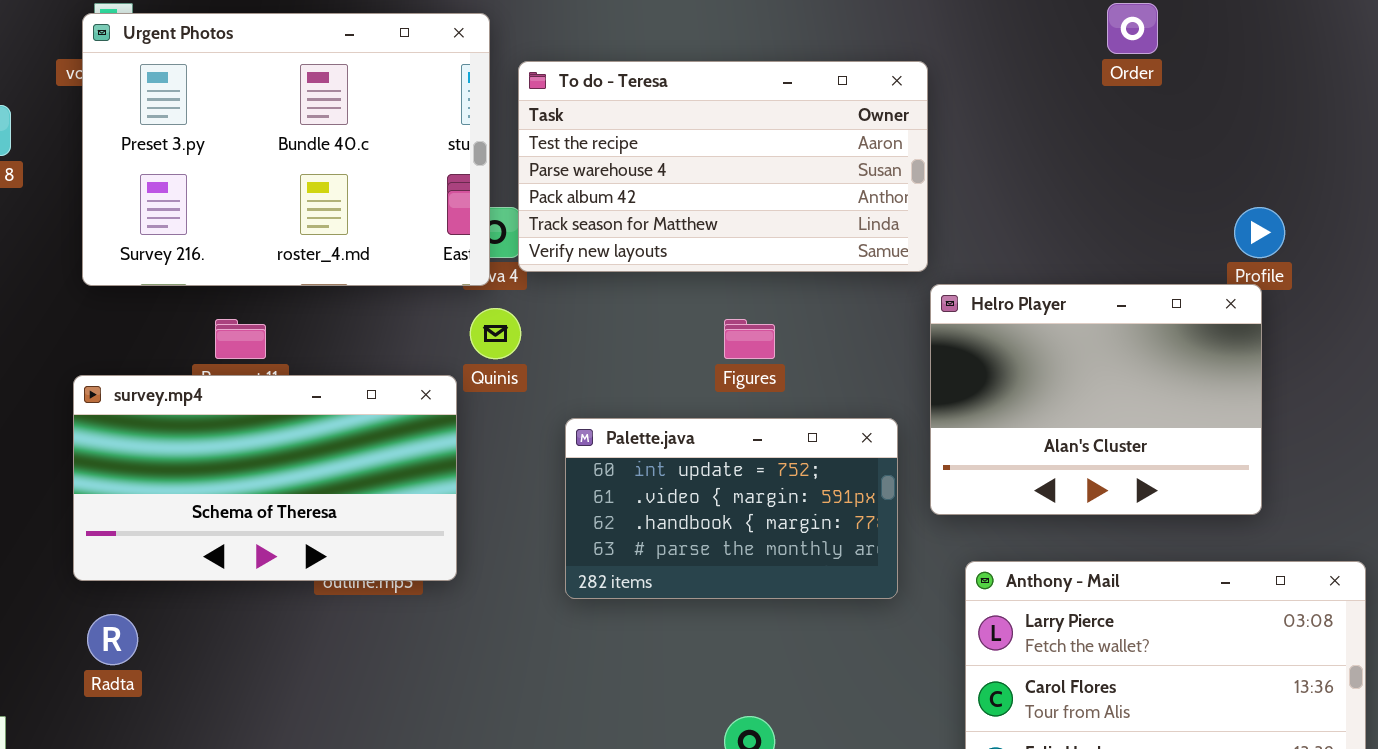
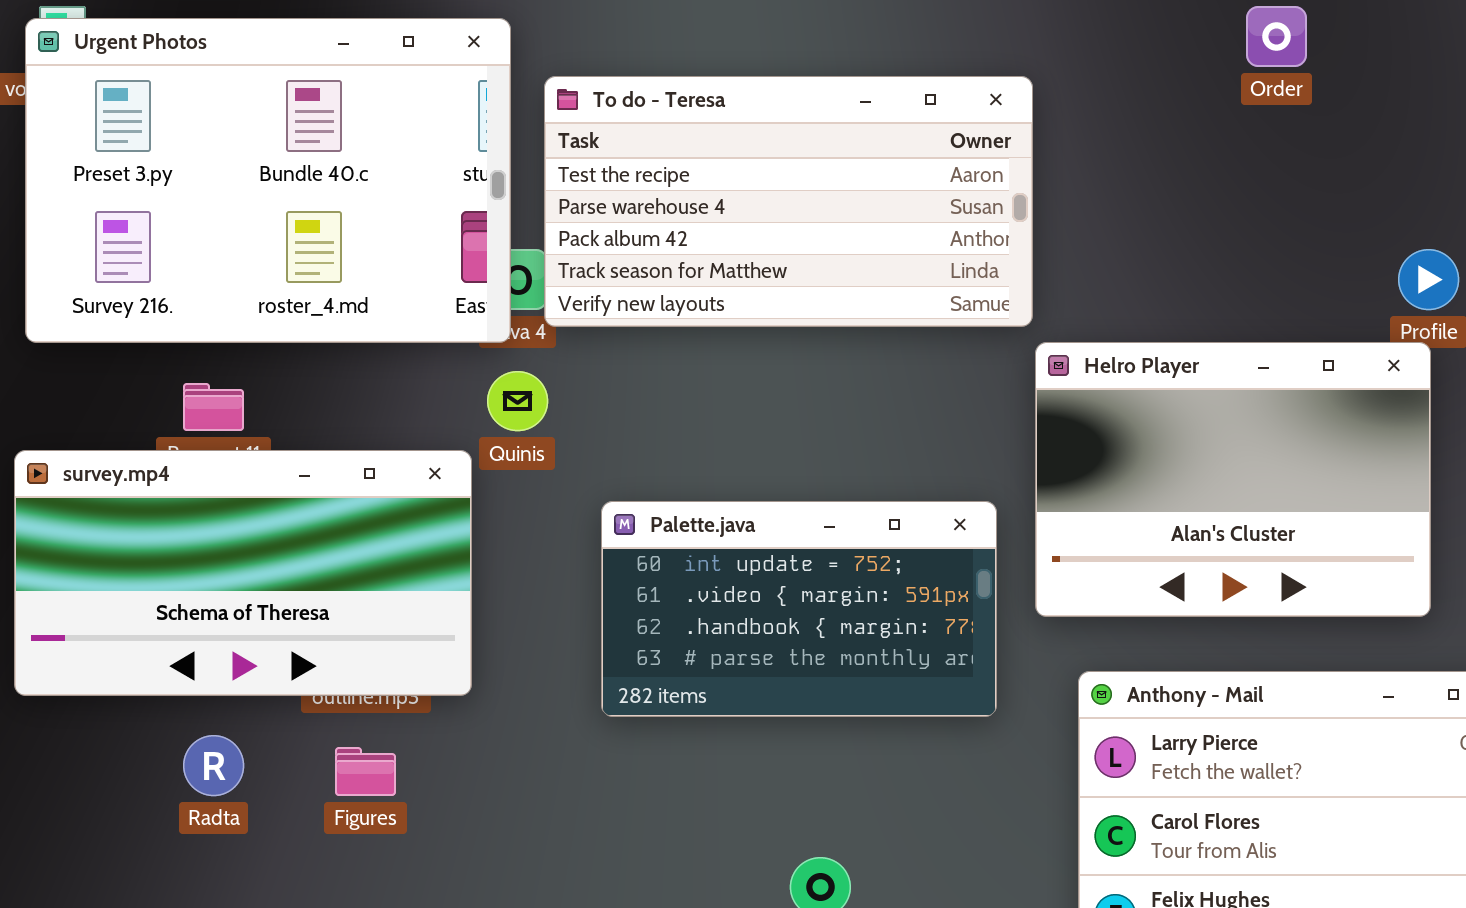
Figures: [724,319,775,359] -> [335,747,396,796], moved
Radta: [87,614,138,665] -> [183,735,244,796], moved

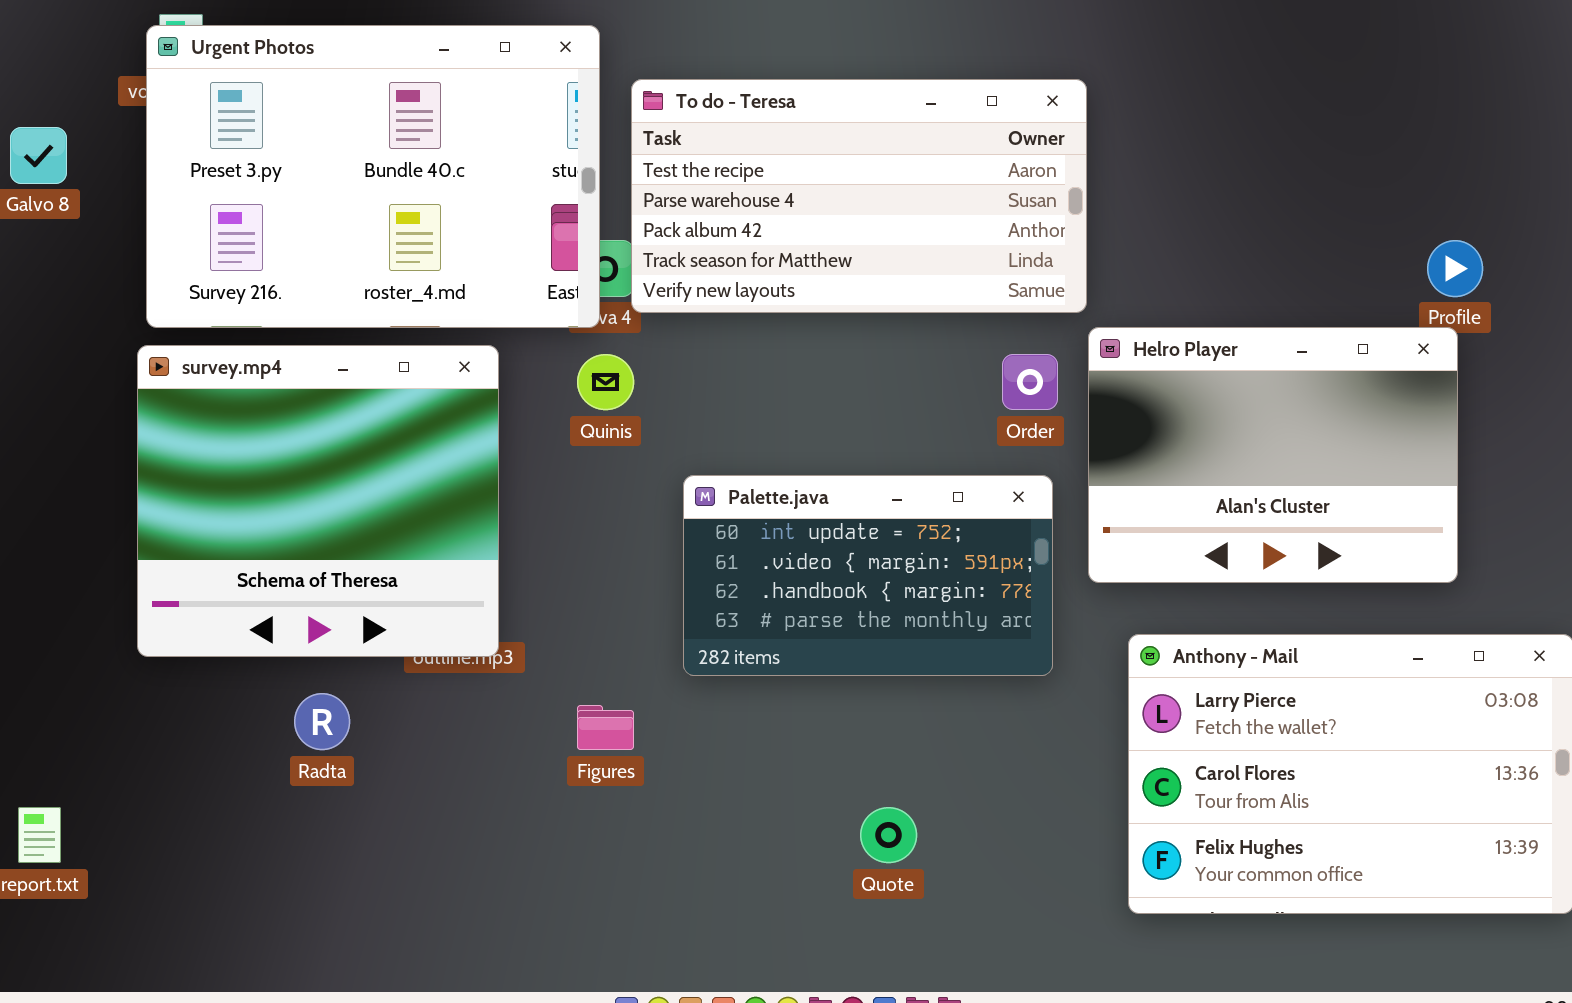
Order: [1246,6,1307,67] -> [1002,354,1058,410], moved
survey.mp4: [14,450,472,696] -> [137,345,499,657], resized
Figures: [335,747,396,796] -> [577,705,634,750], moved

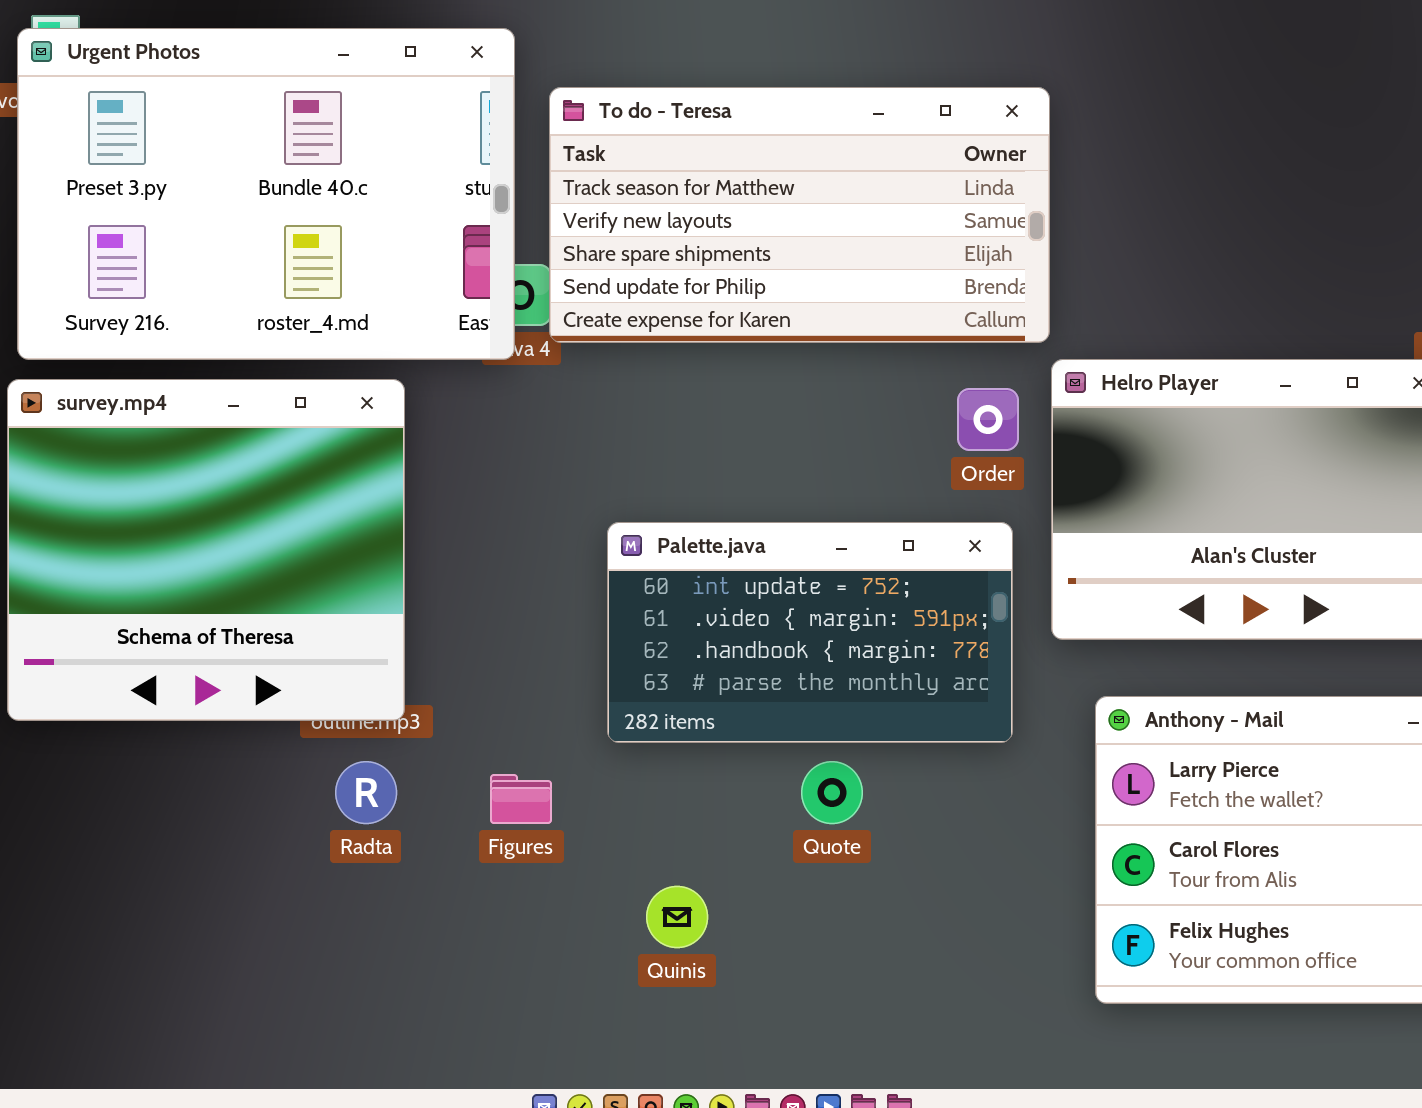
To do - Teresa: [631,79,1087,313] -> [549,87,1050,343], scrolled down 3 rows
Quinis: [577,354,634,410] -> [646,886,708,948], moved
Radta: [294,693,350,750] -> [335,761,397,824], moved
Quote: [860,807,917,863] -> [801,761,863,824], moved

